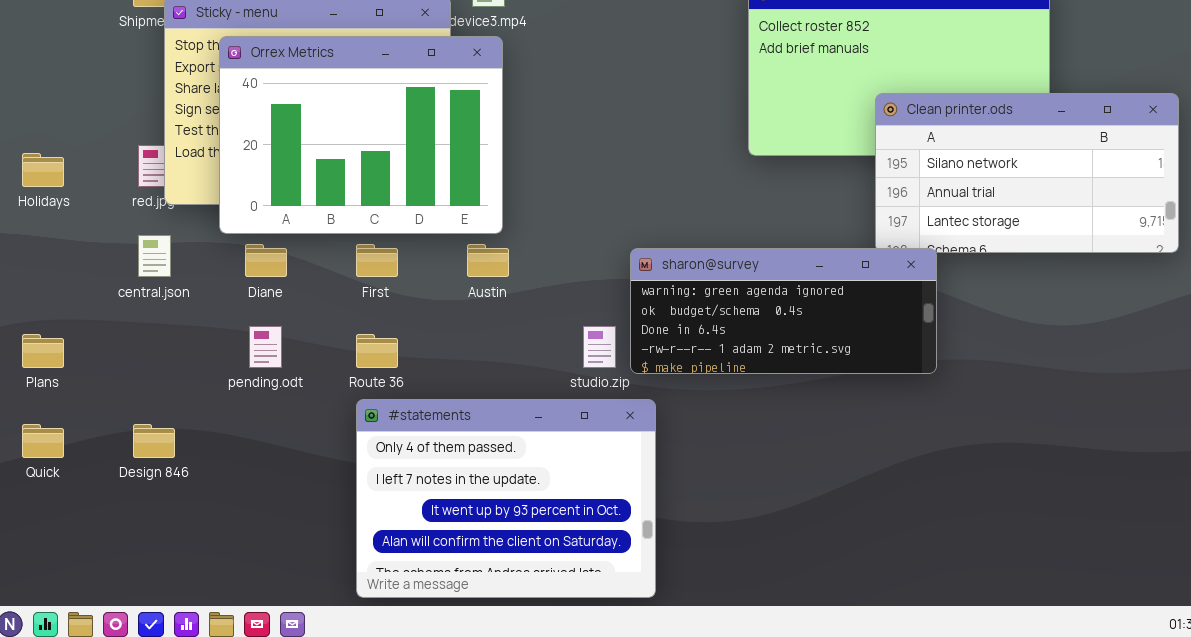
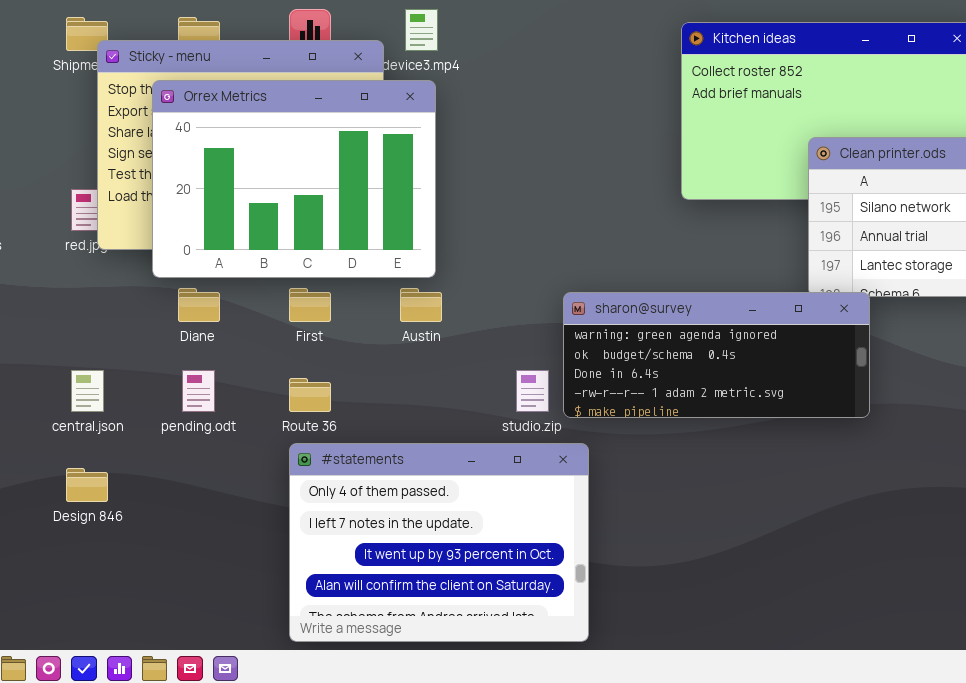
central.json: [138,235,171,277] -> [71,370,104,412], moved

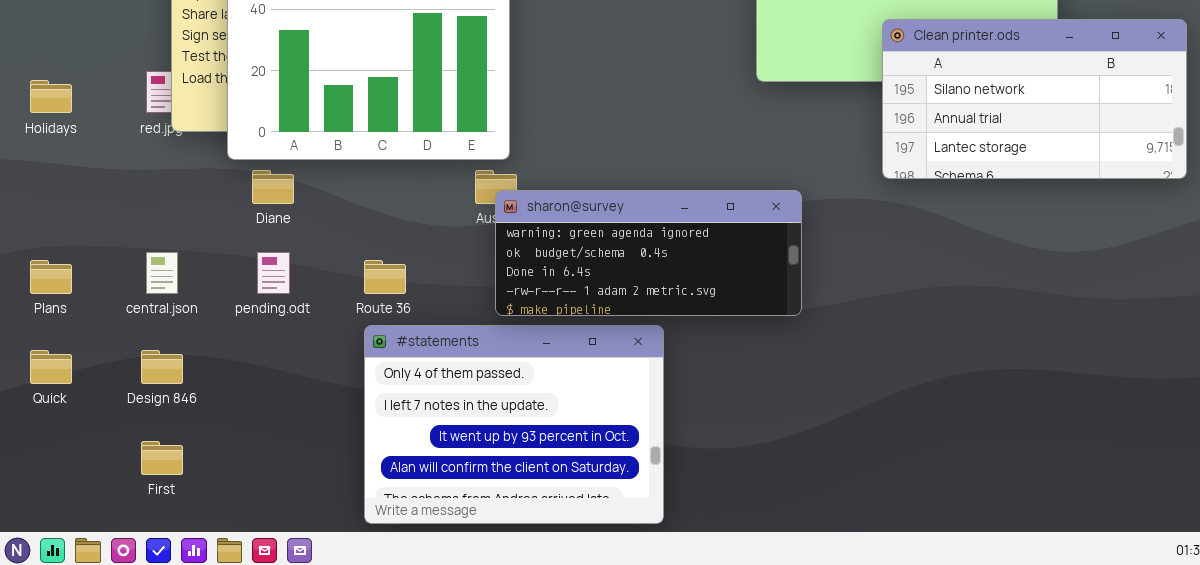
First: [289,288,331,322] -> [141,441,183,475], moved
sharon@survey: [563,292,870,418] -> [495,190,802,316], moved

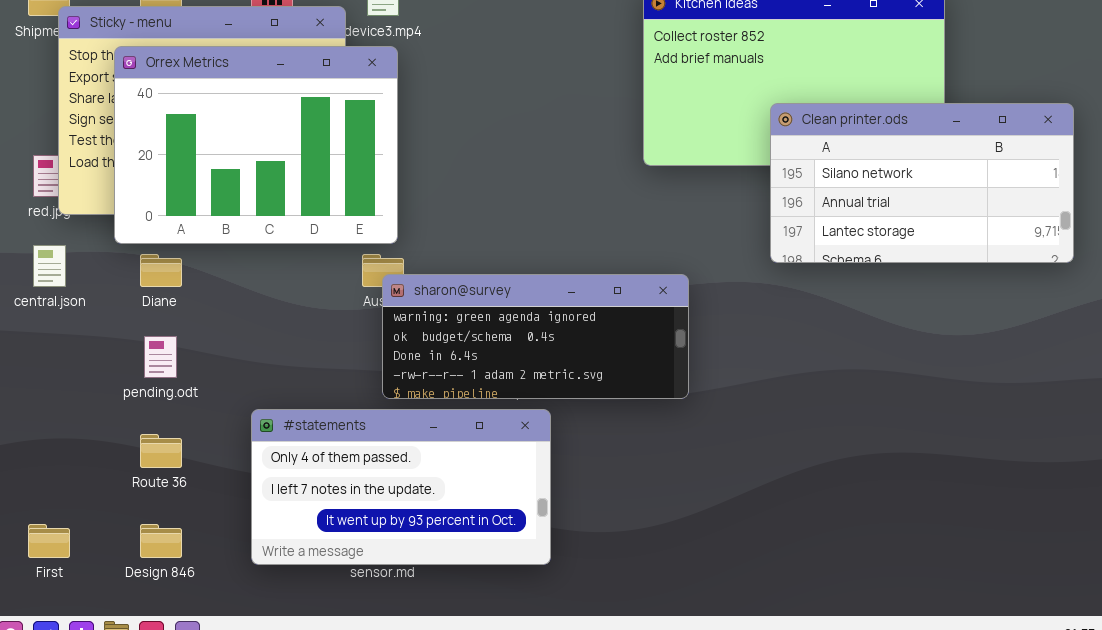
central.json: [146,252,178,294] -> [33,245,66,287], moved
Route 36: [364,260,406,294] -> [140,434,182,468], moved
#statements: [364,325,664,524] -> [251,409,551,565], resized
Design 846: [141,350,183,384] -> [140,524,182,558], moved

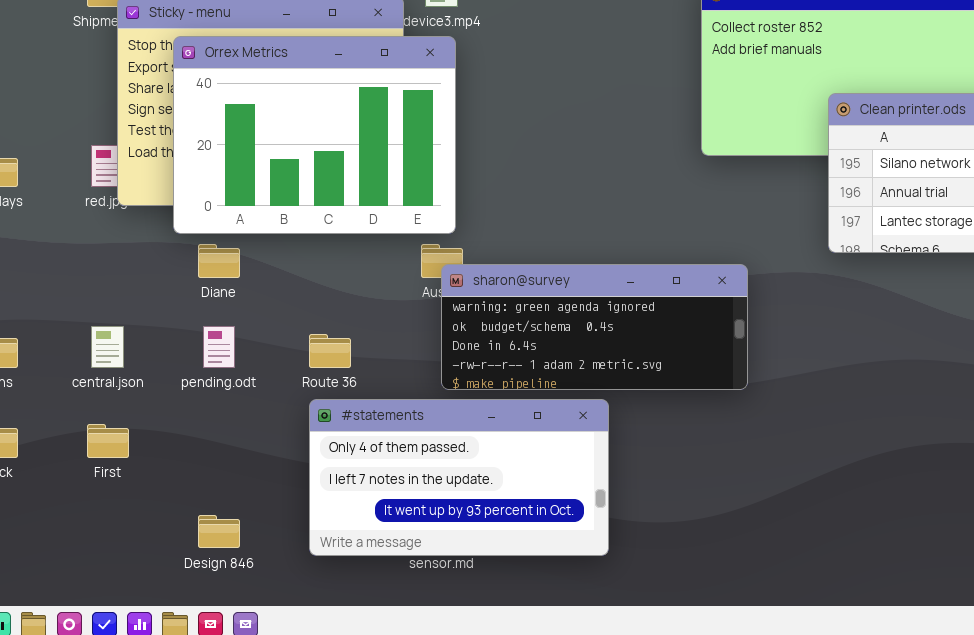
central.json: [33,245,66,287] -> [91,326,124,368], moved
Route 36: [140,434,182,468] -> [309,334,351,368], moved
First: [28,524,70,558] -> [87,424,129,458], moved

